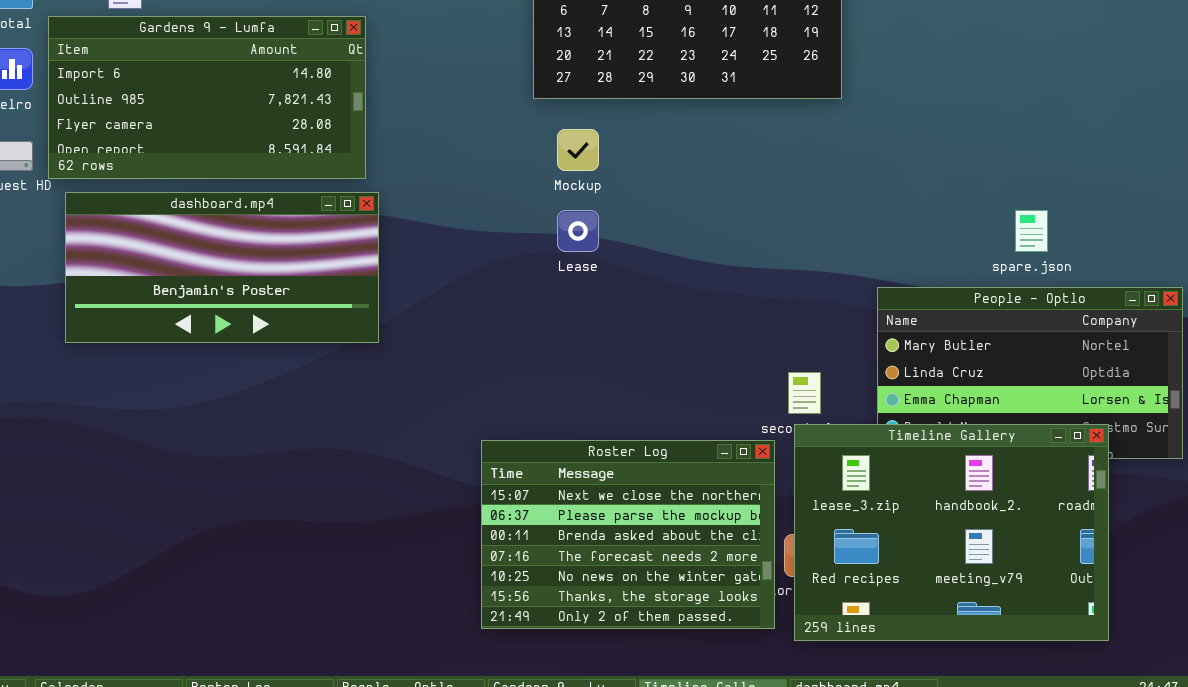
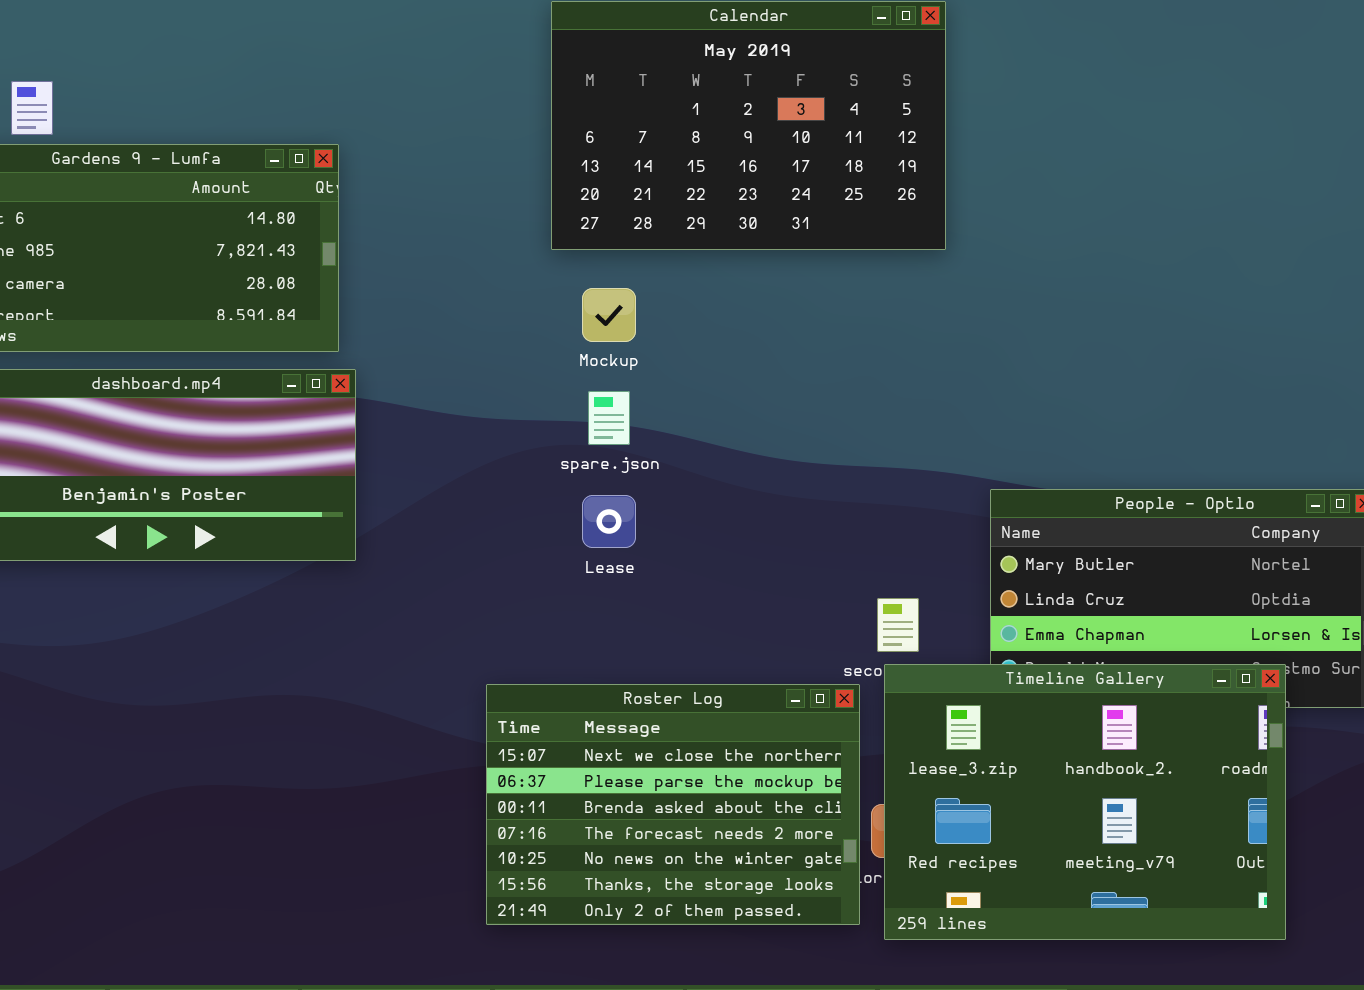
Lease: [557,210,599,252] -> [582,495,636,548], moved
spare.json: [1015,210,1048,252] -> [588,391,630,445], moved

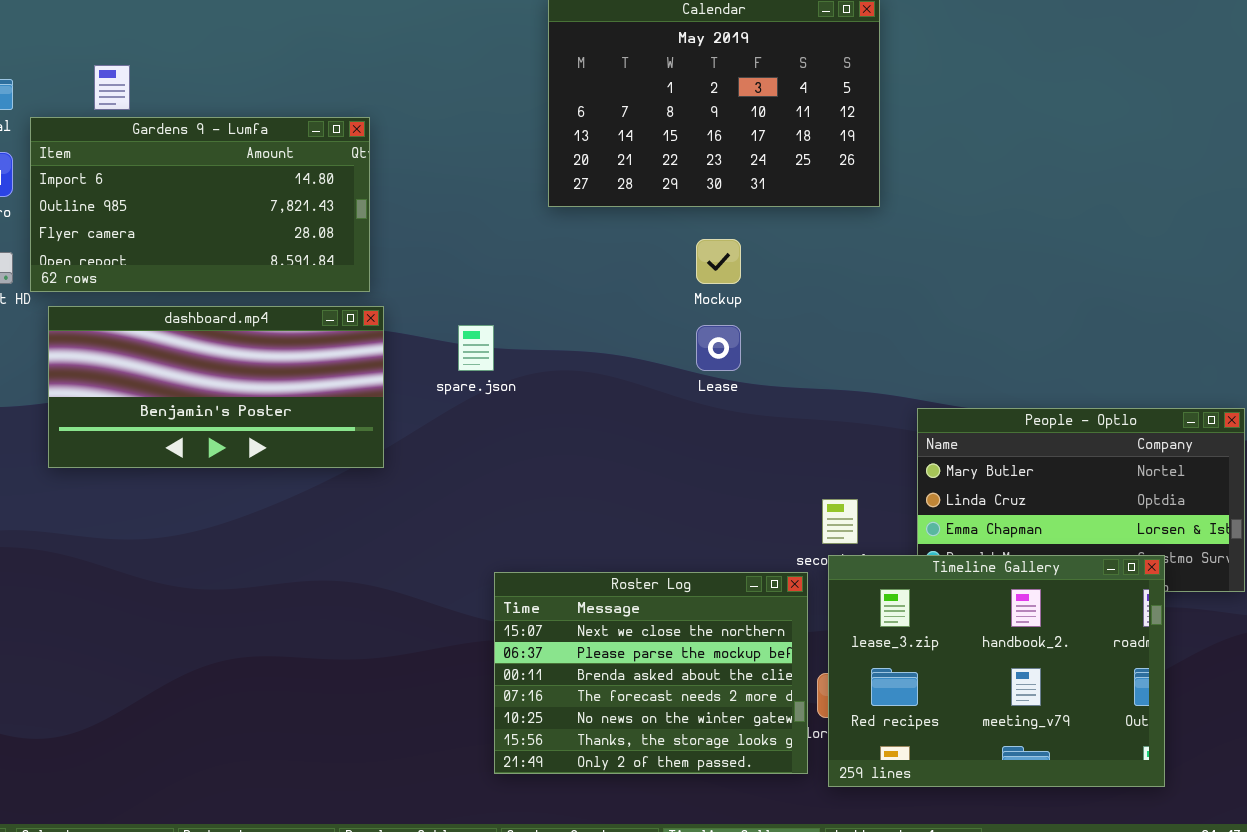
Mockup: [582,288,636,342] -> [696,239,741,284], moved
spare.json: [588,391,630,445] -> [458,325,494,371], moved
Lease: [582,495,636,548] -> [696,325,741,371], moved

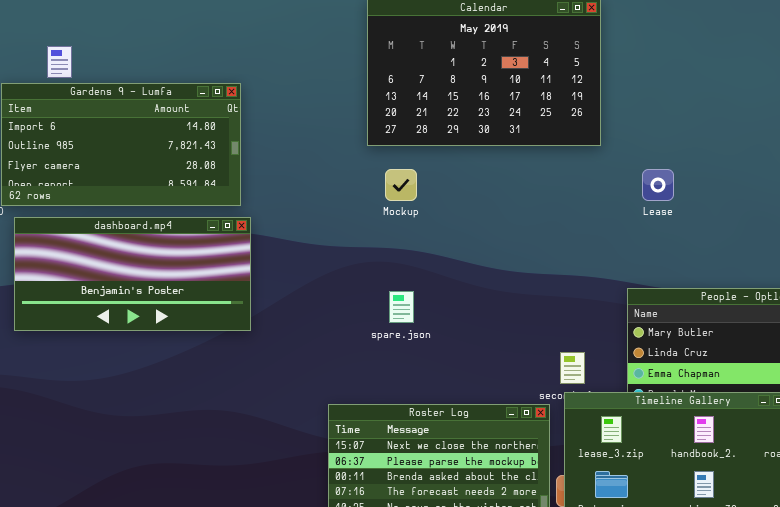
Mockup: [696,239,741,284] -> [385,169,417,201], moved
spare.json: [458,325,494,371] -> [389,291,414,323], moved
Lease: [696,325,741,371] -> [642,169,674,201], moved

